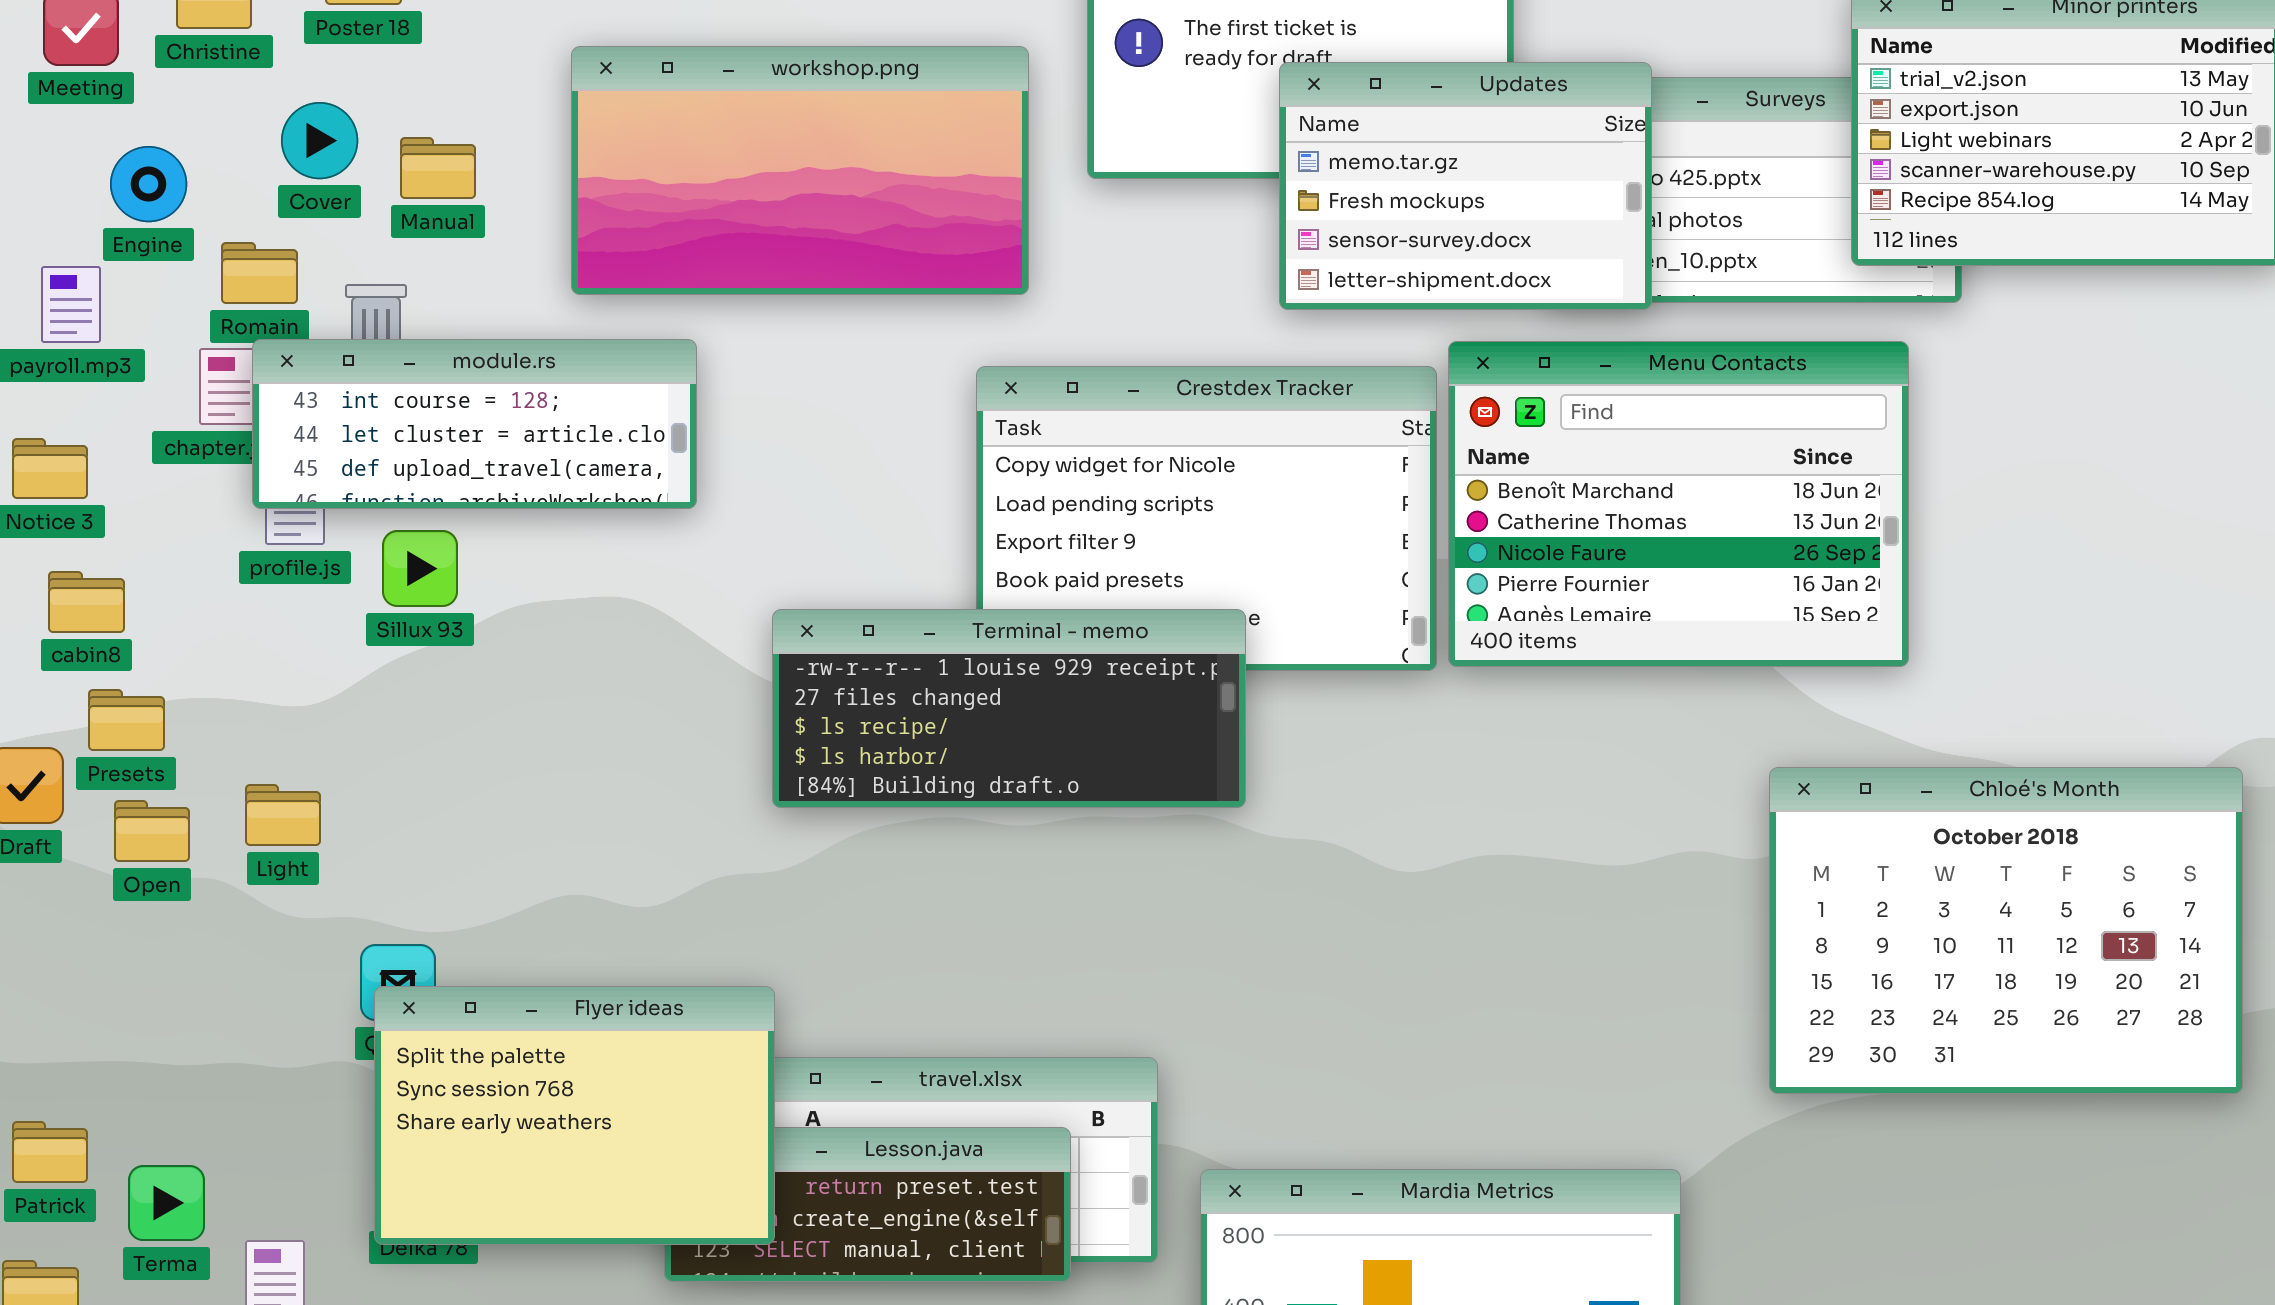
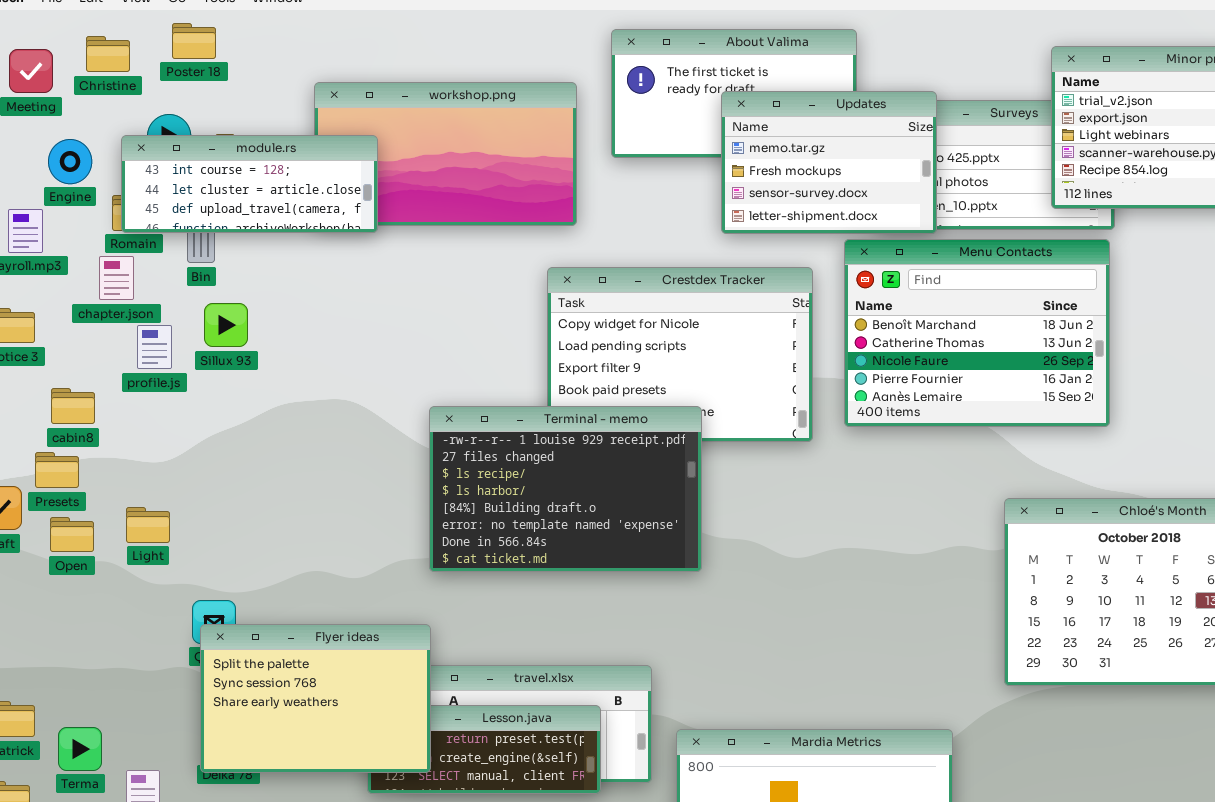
module.rs: [252,339,697,509] -> [121,135,378,233], moved
Menu Contacts: [1448,341,1909,667] -> [844,239,1110,427], moved
Sillux 93: [382,530,458,607] -> [204,303,248,347], moved
cabin8: [48,571,125,633] -> [51,388,95,424], moved
Terminal - memo: [772,609,1246,808] -> [429,406,702,572], resized

